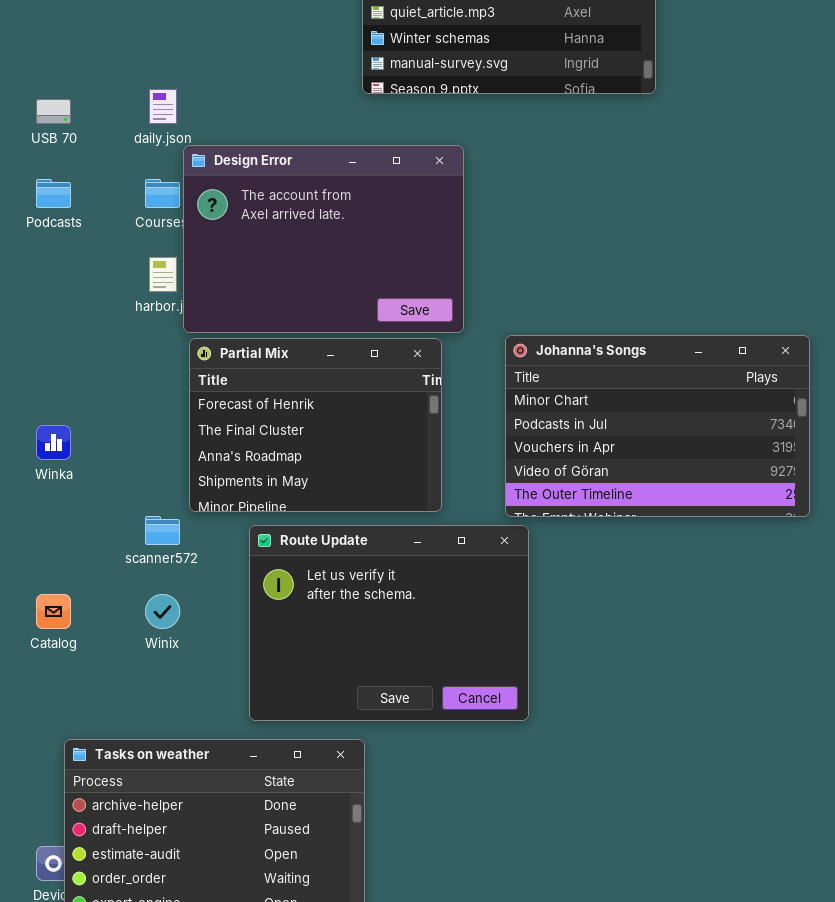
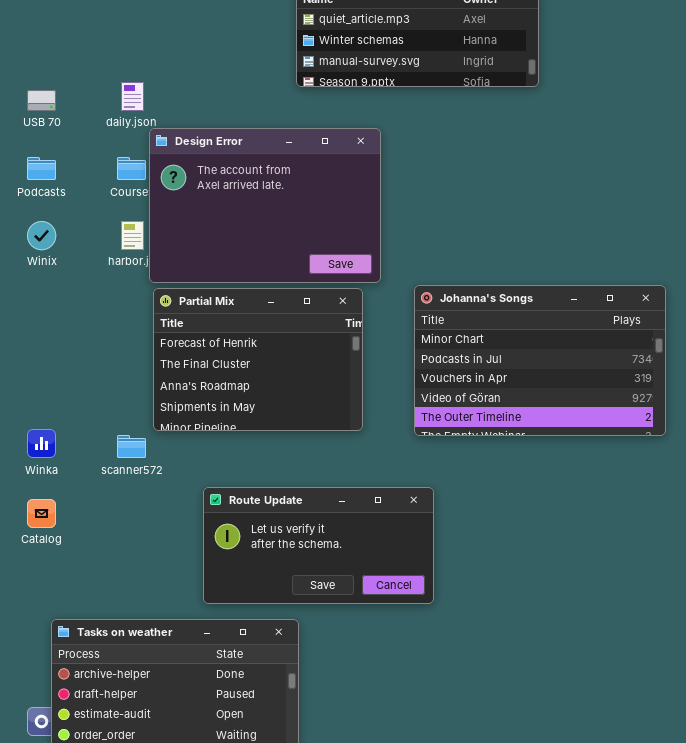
Winka: [36,425,71,460] -> [27,429,56,458], moved
Route Update: [249,525,529,721] -> [203,487,434,604], resized
Winix: [145,594,180,629] -> [27,221,56,250], moved

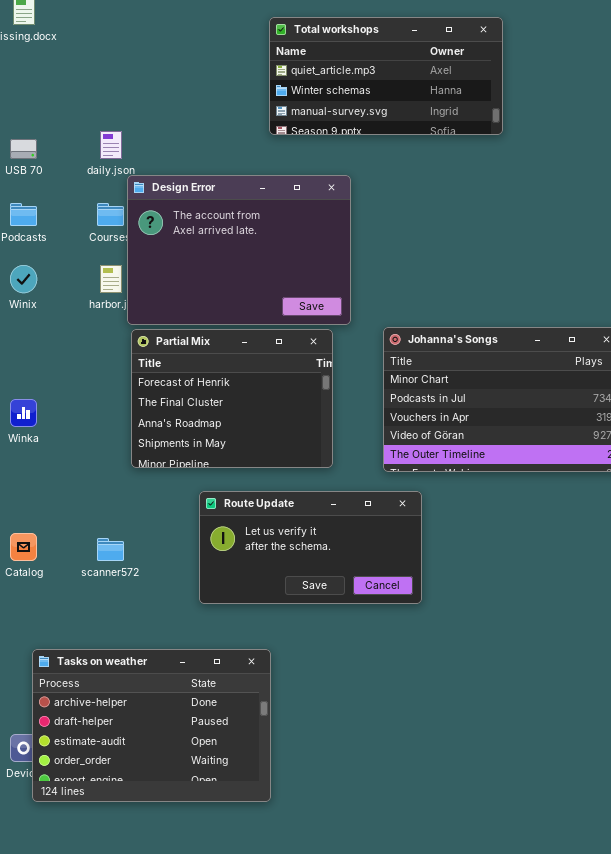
Winka: [27,429,56,458] -> [10,399,37,427], moved
scanner572: [117,435,146,458] -> [97,538,124,561], moved
Route Update: [203,487,434,604] -> [199,491,422,604], moved

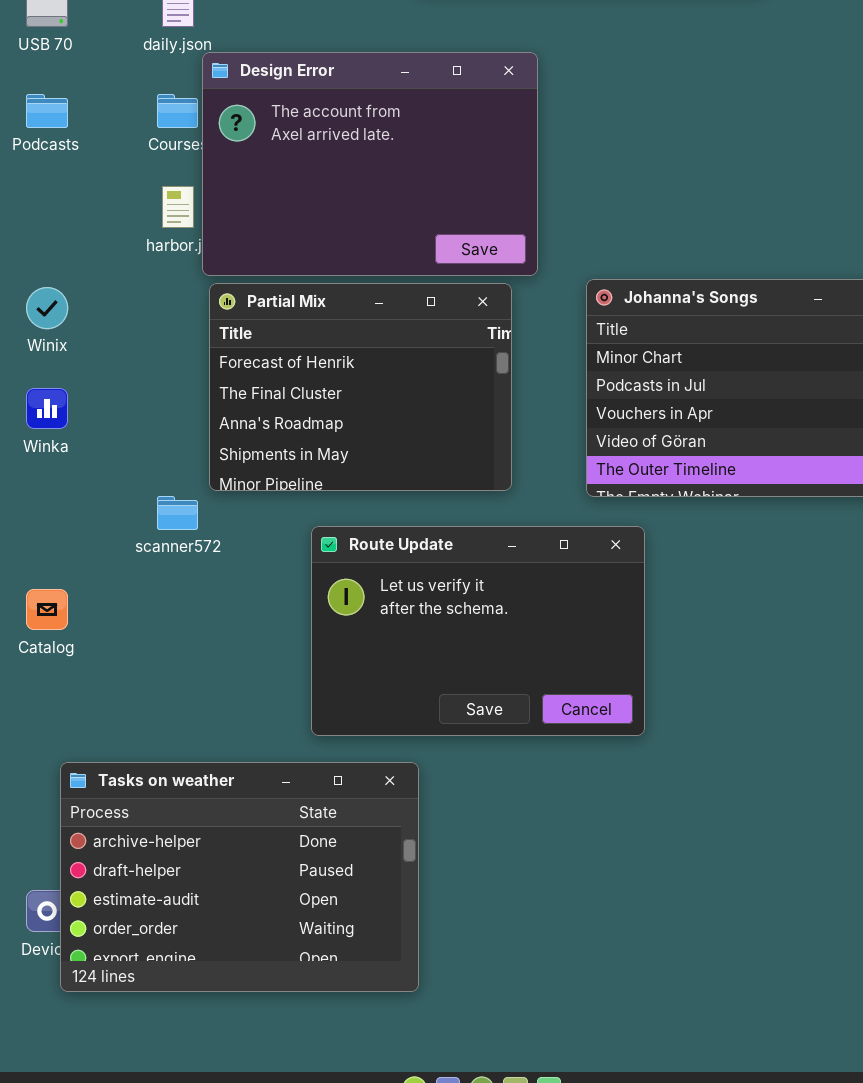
Winix: [10,265,37,293] -> [26,287,68,329], moved
Route Update: [199,491,422,604] -> [311,526,645,736], resized
scanner572: [97,538,124,561] -> [157,496,198,530], moved

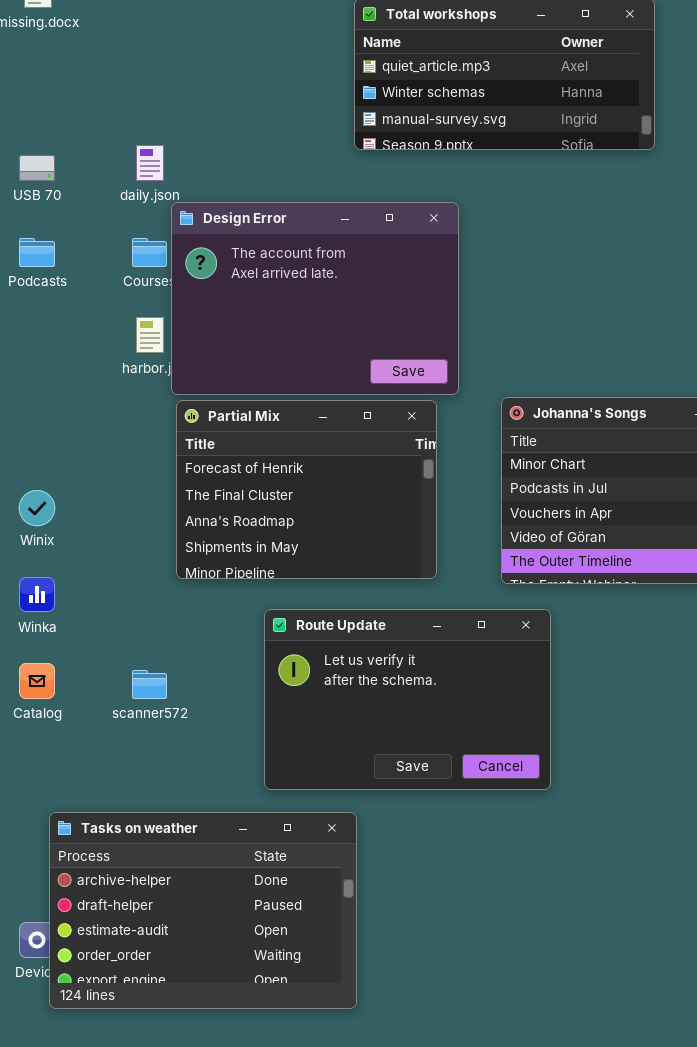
Winix: [26,287,68,329] -> [19,490,55,526], moved
Winka: [26,388,68,429] -> [19,577,55,612], moved
scanner572: [157,496,198,530] -> [132,670,167,699], moved

